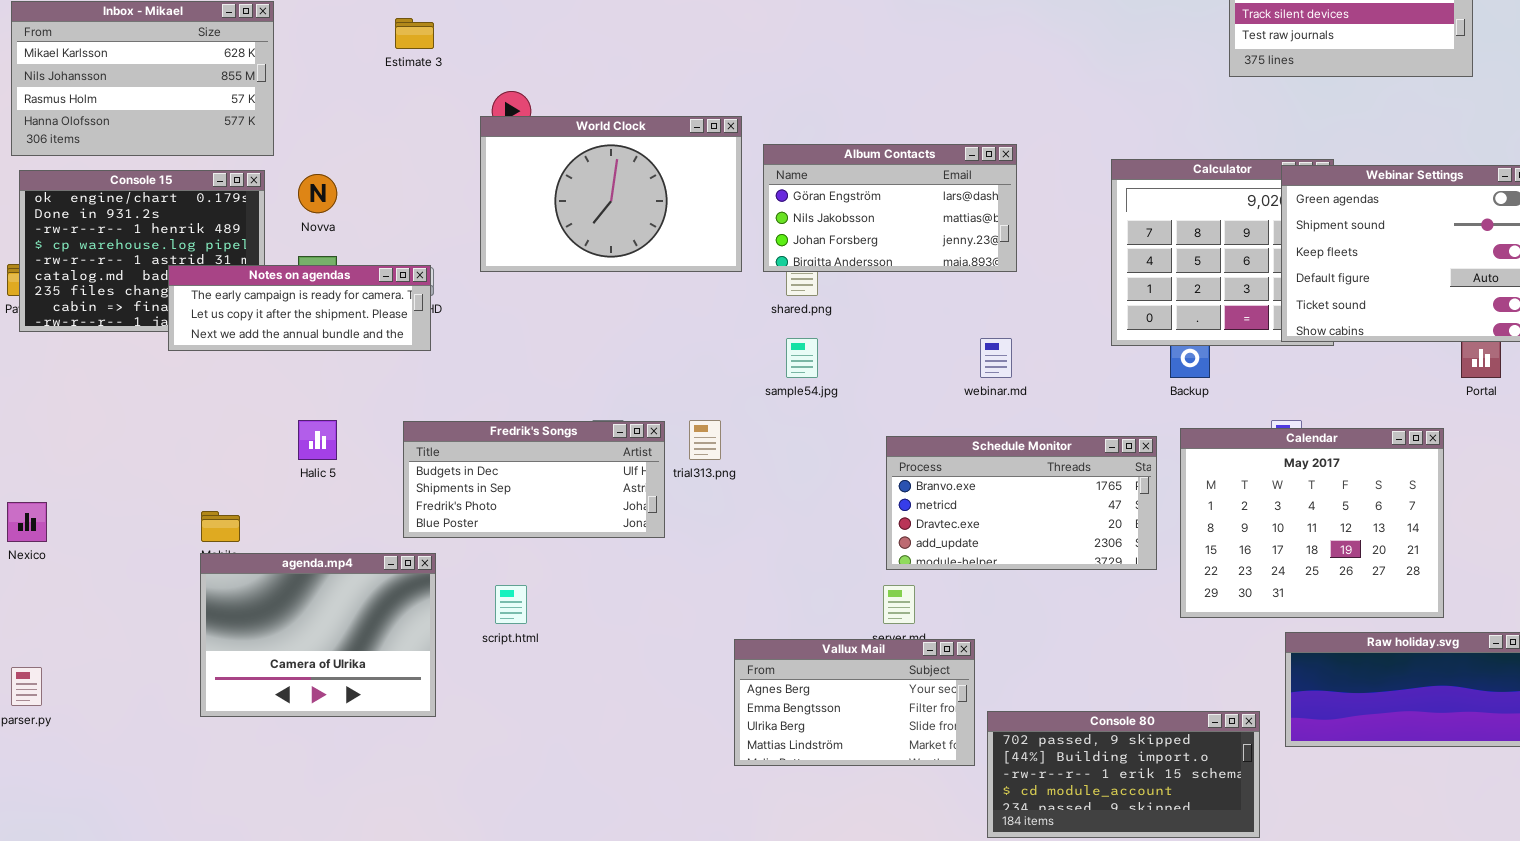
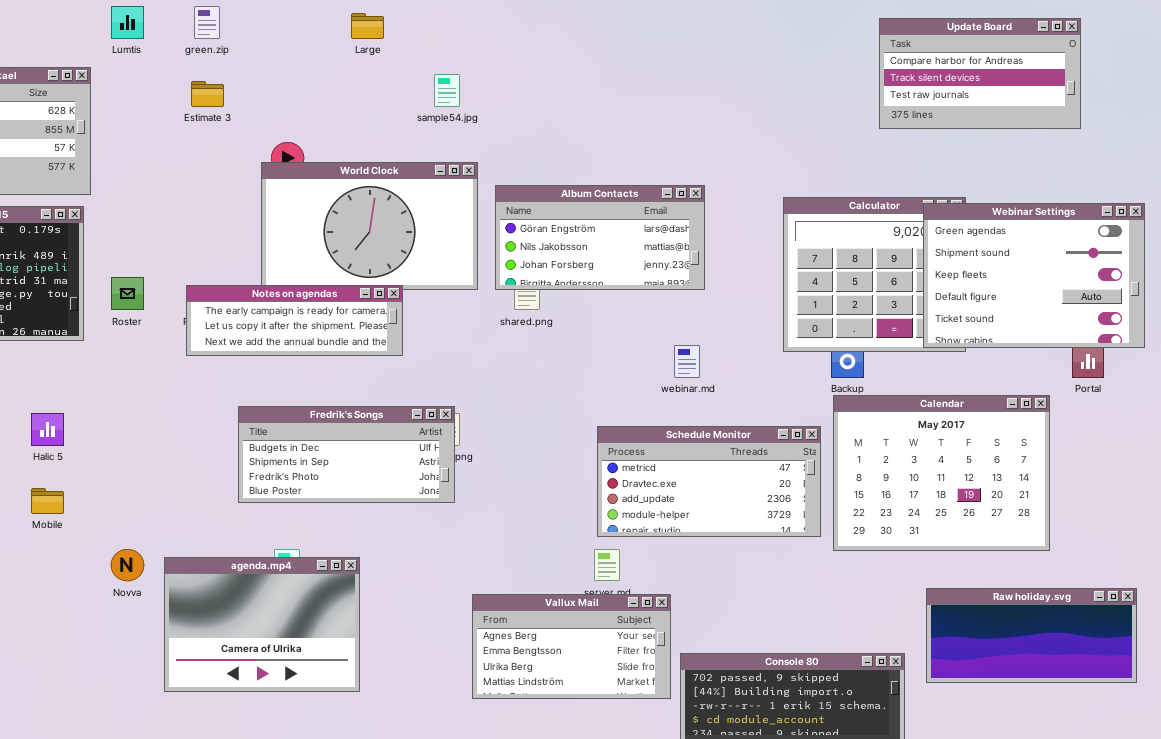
Novva: [298,174,337,213] -> [111,549,144,581], moved
Notes on agendas: [168,265,431,351] -> [186,285,403,356], moved
sample54.jpg: [786,338,818,378] -> [434,74,460,107], moved
Halic 5: [298,420,337,460] -> [31,413,64,446], moved
Fredrik's Songs: [403,421,665,538] -> [238,406,455,503], moved
Calendar: [1180,428,1444,618] -> [833,395,1050,551], moved
Schedule Monitor: [886,436,1157,570] -> [597,426,821,537], scrolled down 1 row
agenda.mp4: [200,553,436,717] -> [164,557,360,692], moved

